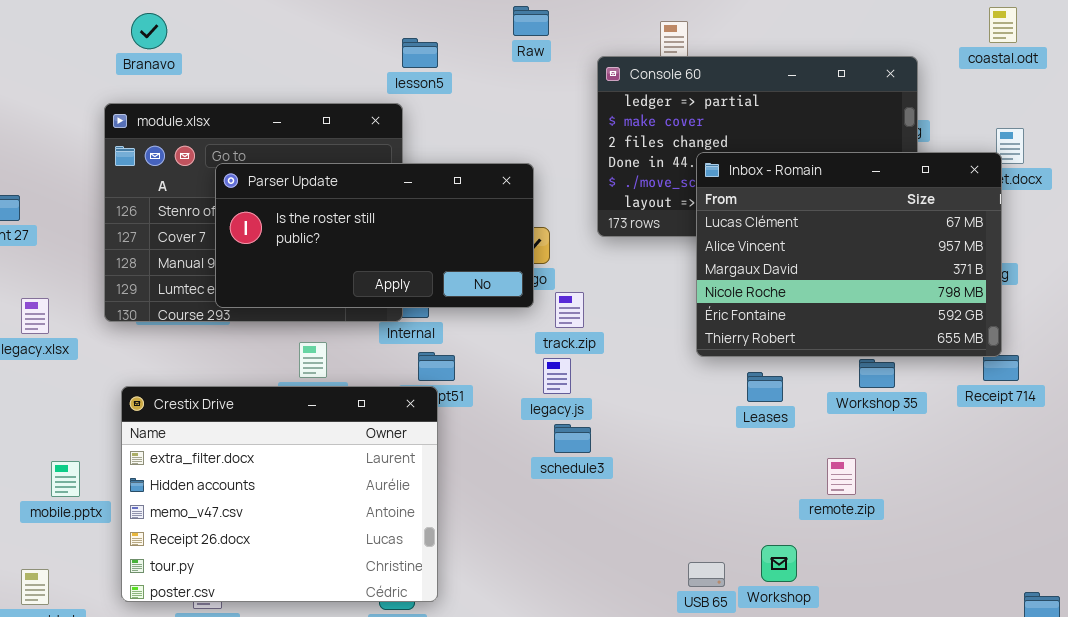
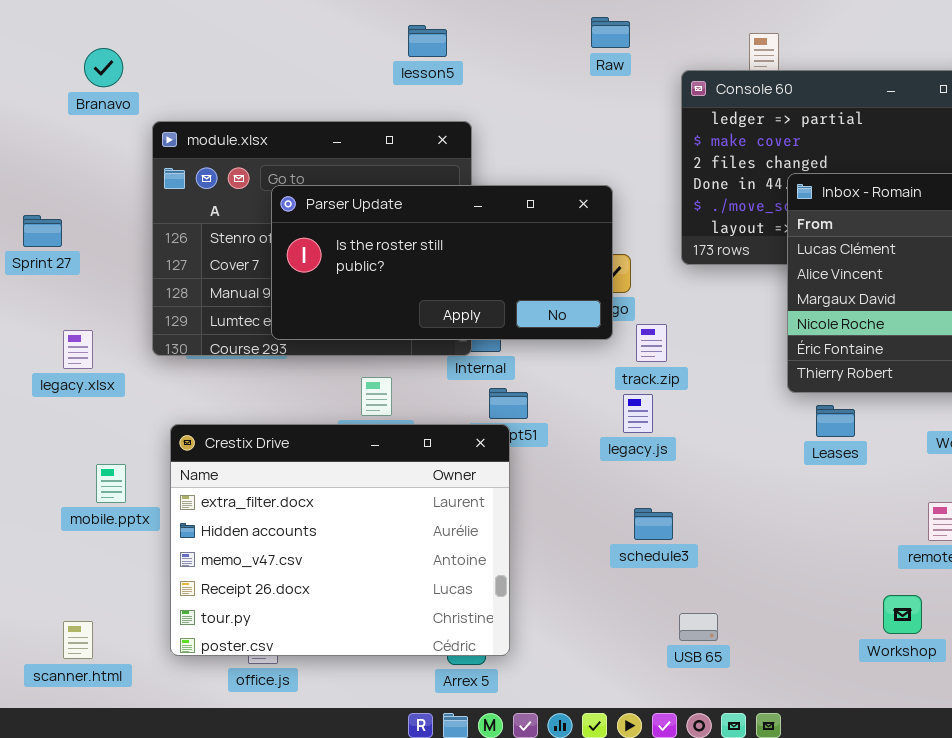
Branavo: [131,13,167,49] -> [84,48,123,87], moved
lesson5: [402,38,438,68] -> [408,25,447,57], moved
Leases: [747,372,783,402] -> [816,405,855,437], moved
schedule3: [554,424,591,453] -> [634,508,673,540], moved
mobile.pptx: [51,461,80,497] -> [96,464,126,503], moved
Workshop: [761,545,797,582] -> [883,595,922,634], moved
USB 65: [688,562,725,587] -> [679,613,718,641], moved

